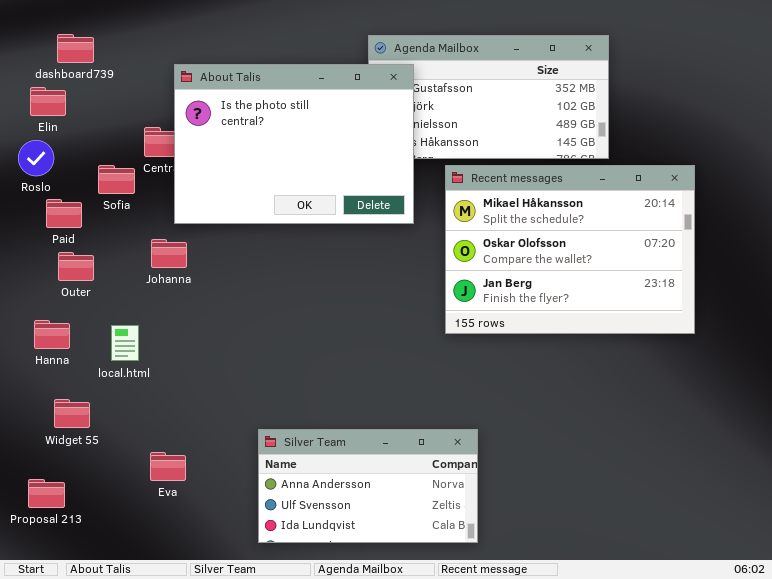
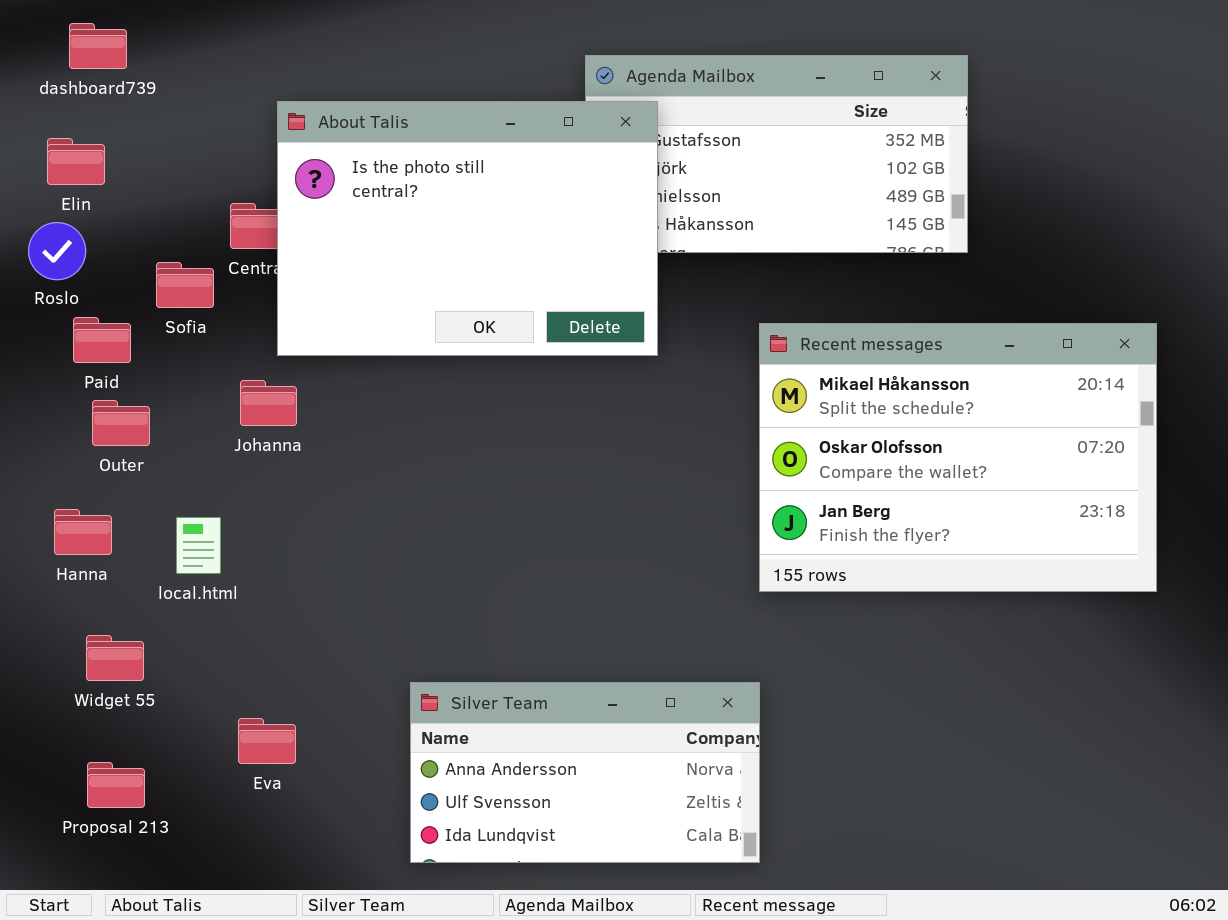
dashboard739: [57,34,94,63] -> [69,23,127,69], moved
Recent messages: [445,165,695,334] -> [759,323,1157,592], moved
Proposal 213: [28,479,65,508] -> [87,762,145,808], moved

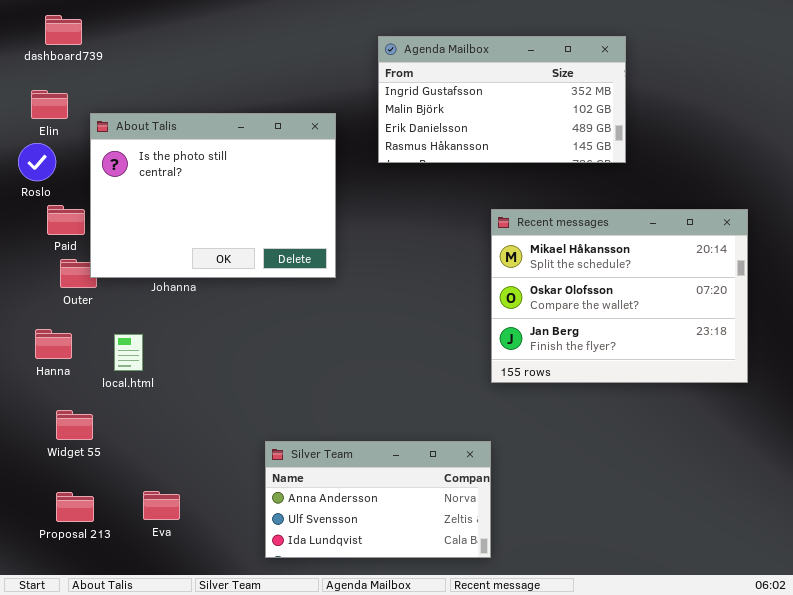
About Talis: [277,101,658,356] -> [90,113,336,278], moved
Eva: [238,718,296,764] -> [143,491,180,520], moved

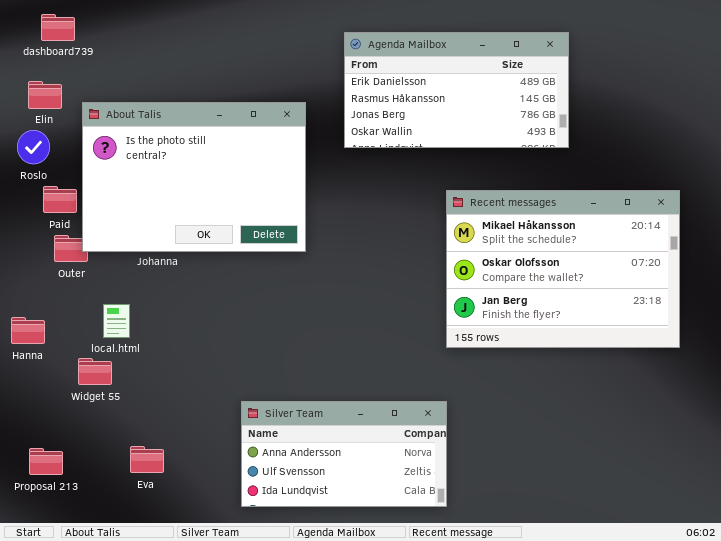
Agenda Mailbox: [378,36,626,163] -> [344,32,569,148], scrolled down 2 rows
Hanna: [35,329,72,359] -> [11,317,45,344], moved
Widget 55: [56,410,93,440] -> [78,358,112,385], moved
Proposal 213: [56,492,94,522] -> [29,448,63,475], moved

